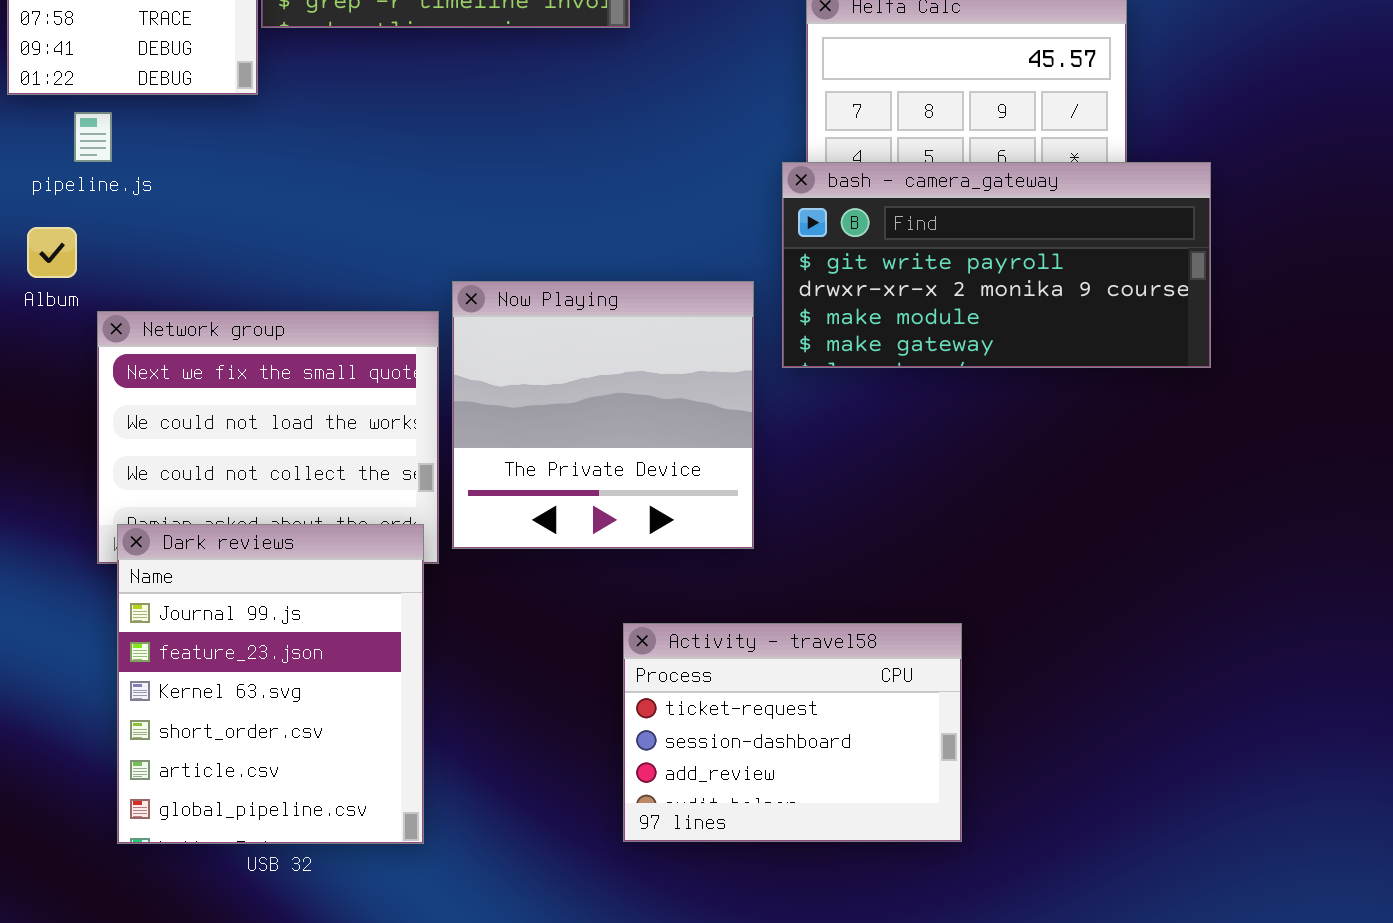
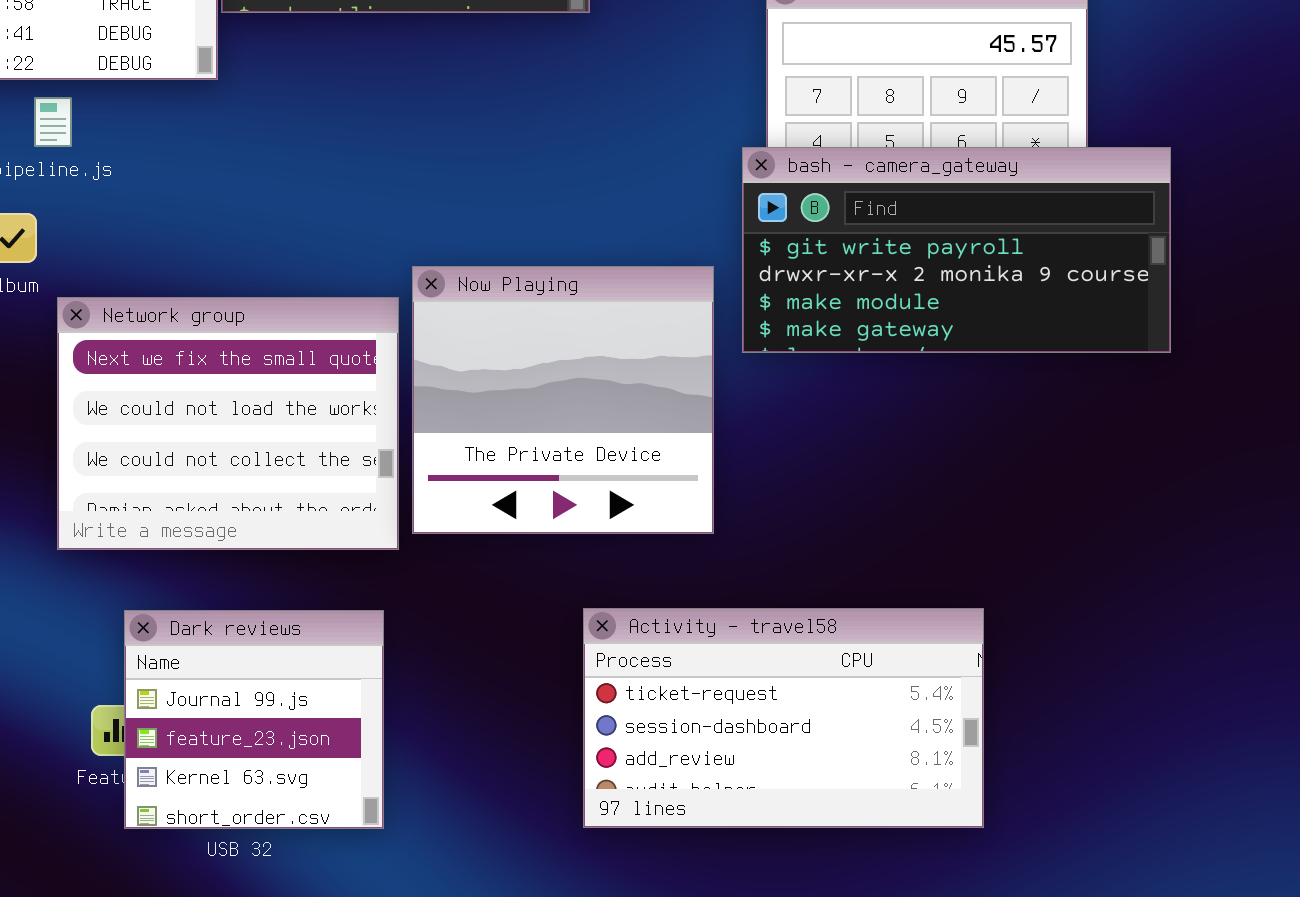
Dark reviews: [117,524,424,844] -> [124,610,384,829], resized
Activity - travel58: [623,623,962,842] -> [583,608,984,828], resized

